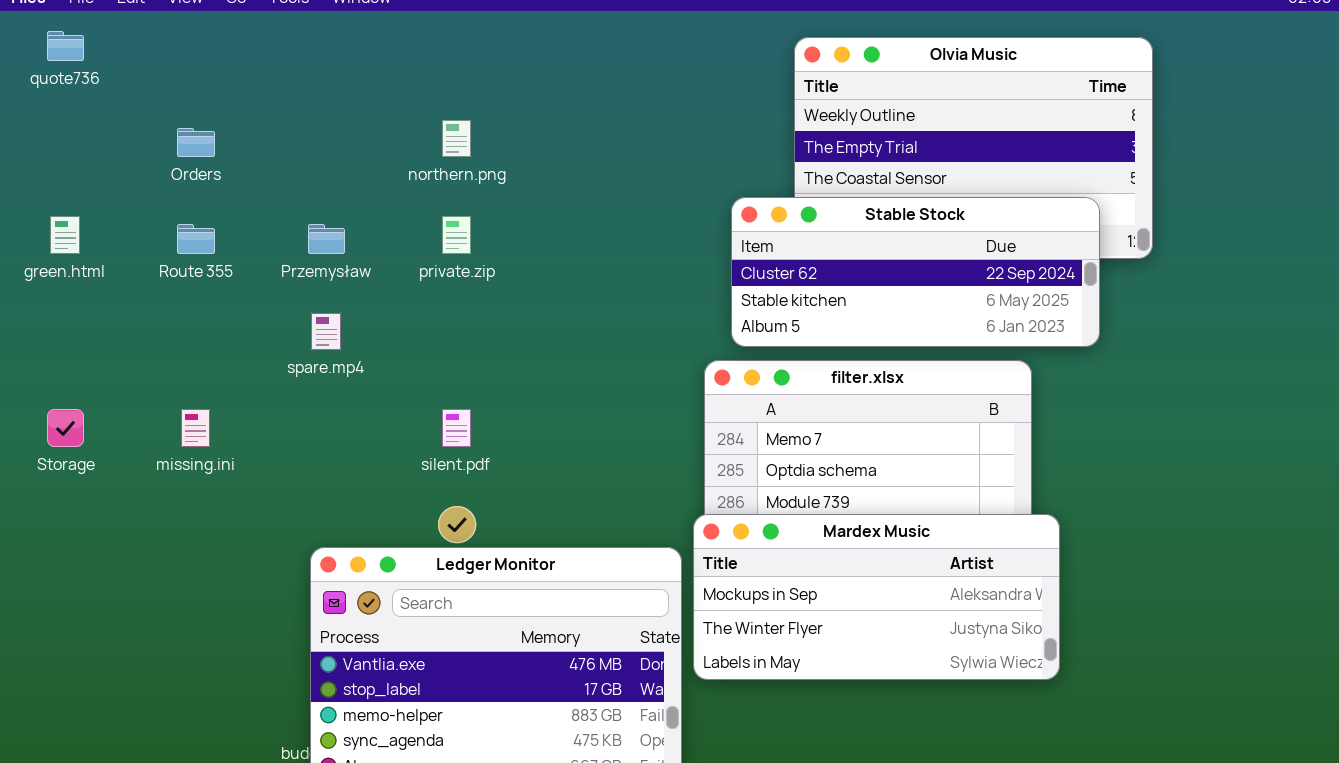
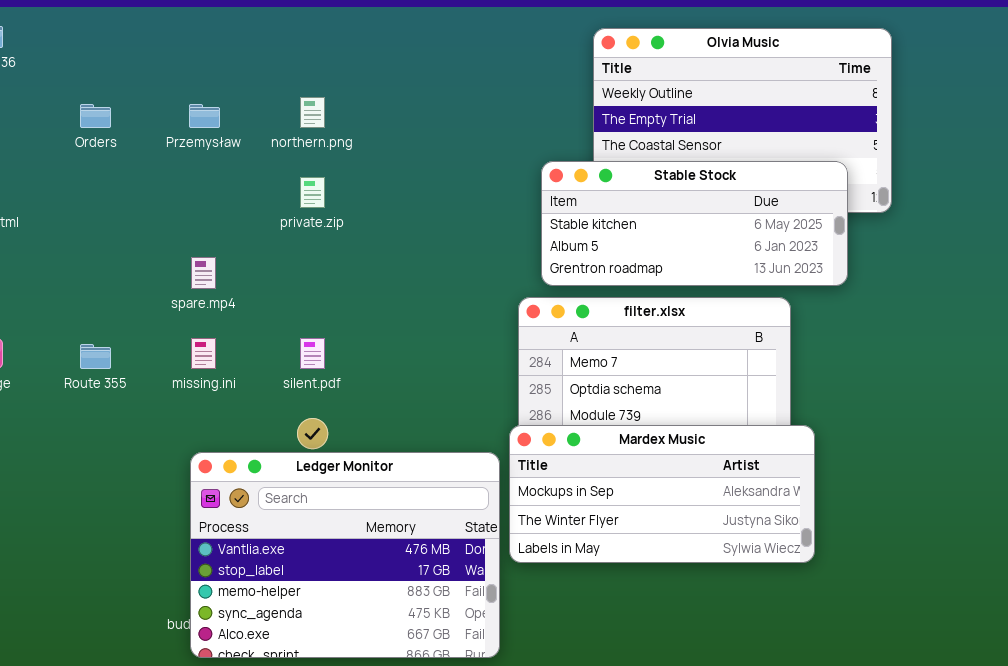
Stable Stock: [731,197,1100,347] -> [541,161,848,286], scrolled down 1 row
Route 355: [177,224,215,254] -> [80,344,111,369], moved
Przemysław: [308,224,345,254] -> [189,104,220,128], moved
missing.ini: [181,409,210,447] -> [191,338,216,369], moved

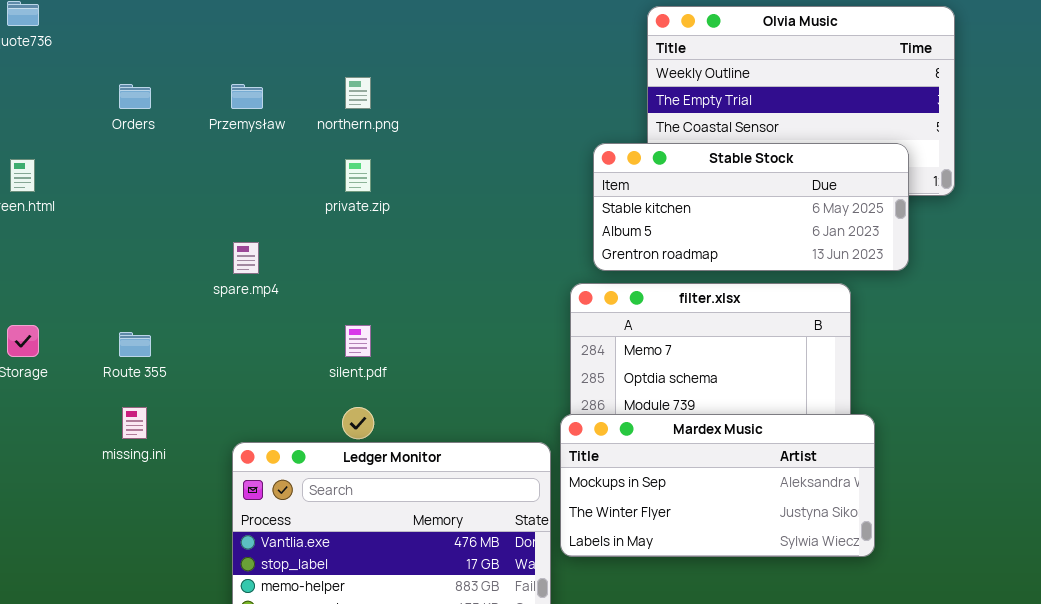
missing.ini: [191,338,216,369] -> [122,407,147,439], moved

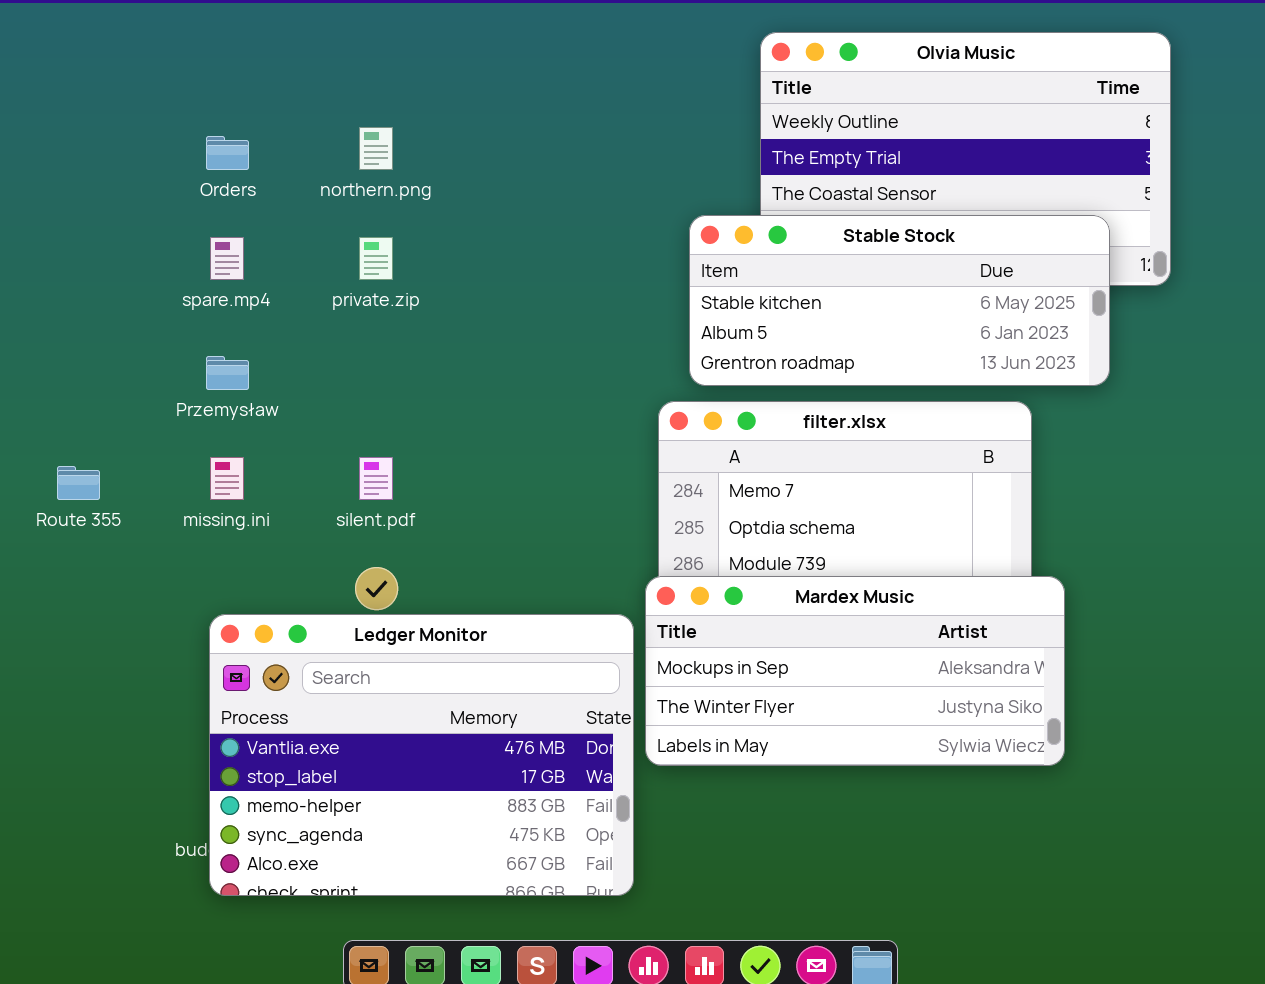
Orders: [119,84,151,109] -> [206,136,249,170], moved
Przemysław: [231,84,263,109] -> [206,356,249,390], moved
spare.mp4: [233,242,259,274] -> [210,237,244,280], moved
missing.ini: [122,407,147,439] -> [210,457,244,500], moved

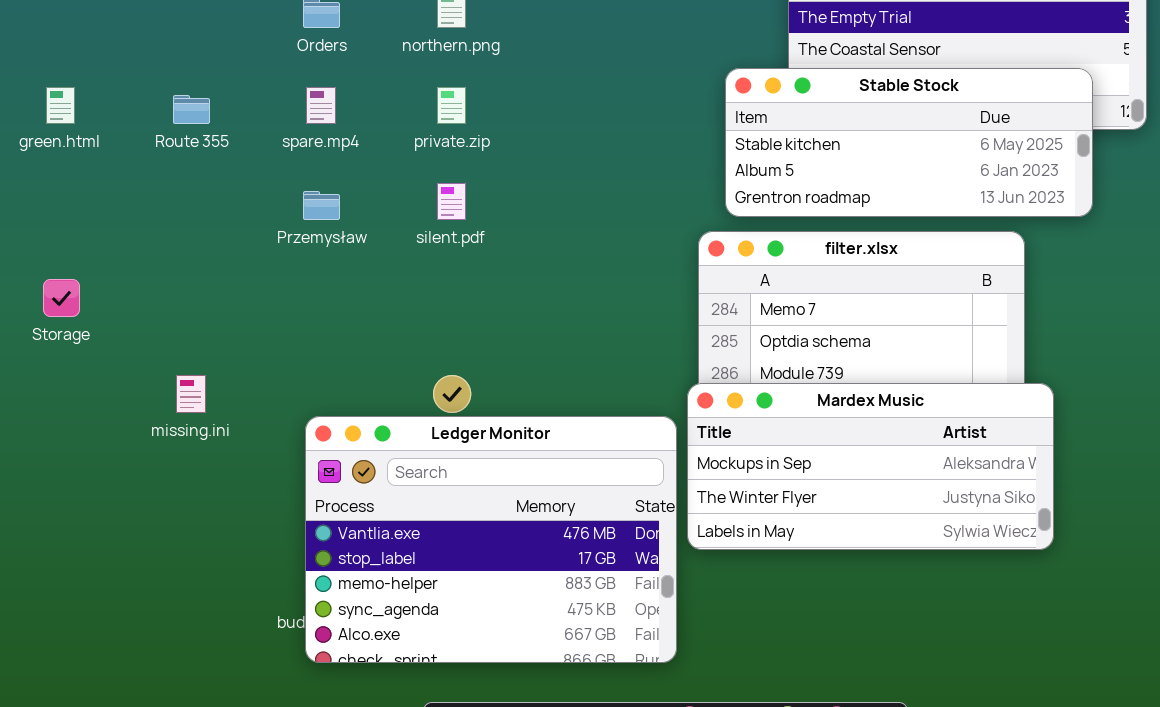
missing.ini: [210,457,244,500] -> [176,375,206,413], moved
silent.pdf: [359,457,393,500] -> [437,183,466,220], moved
Route 355: [57,466,100,500] -> [173,95,210,124], moved

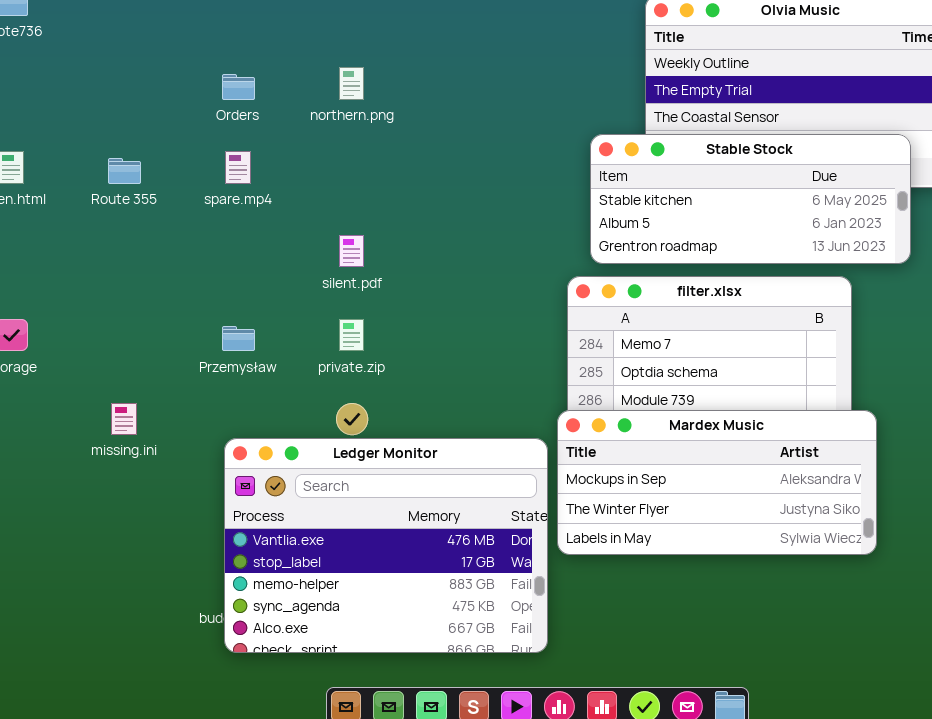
private.zip: [437,87,466,124] -> [339,319,364,351], moved
Przemysław: [303,191,340,220] -> [222,326,255,351], moved

